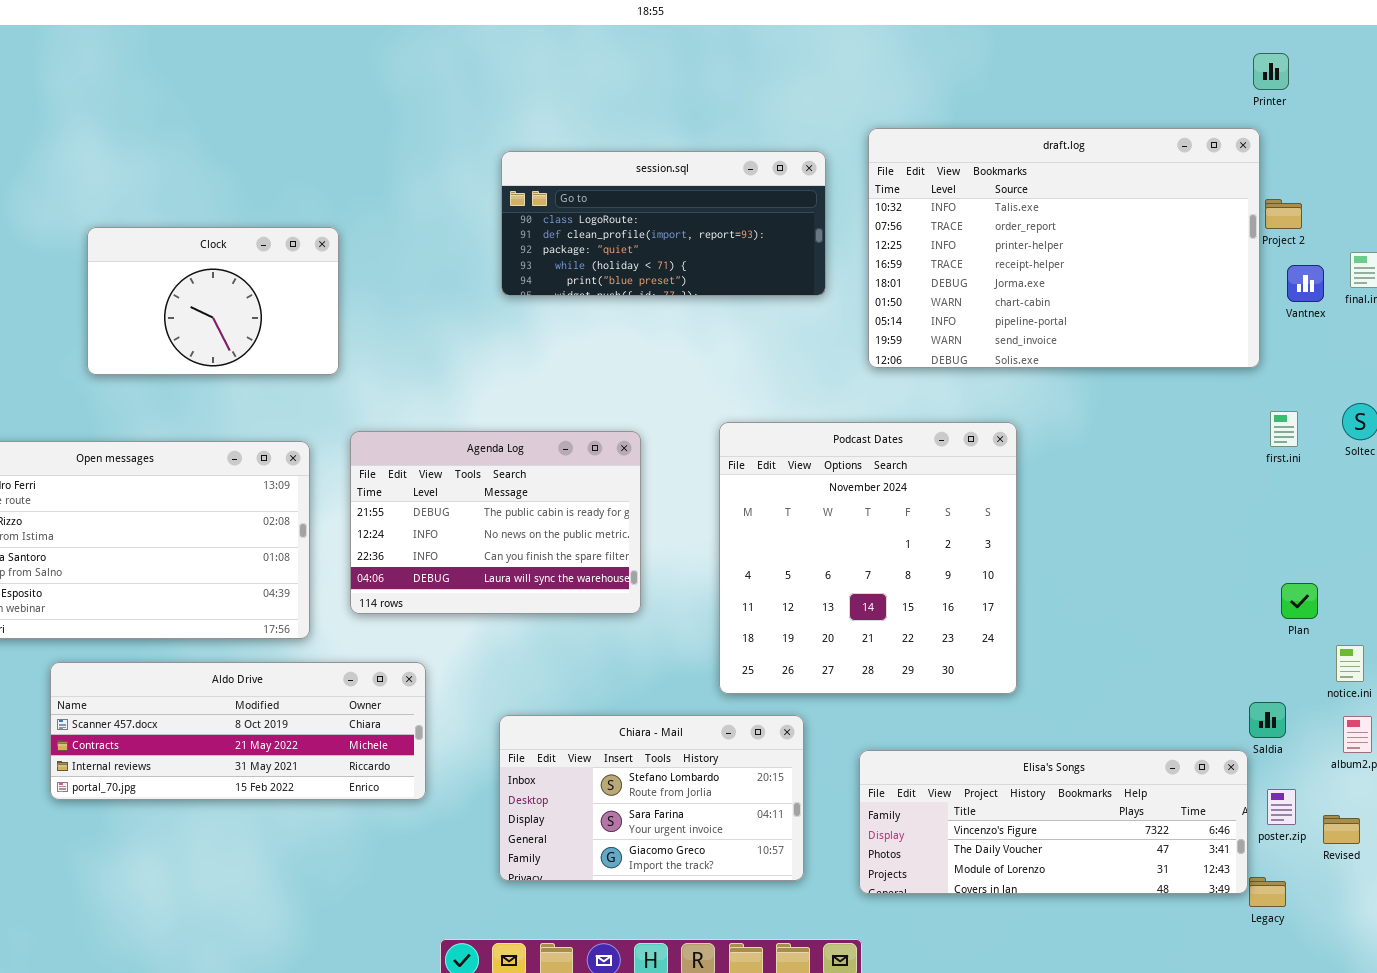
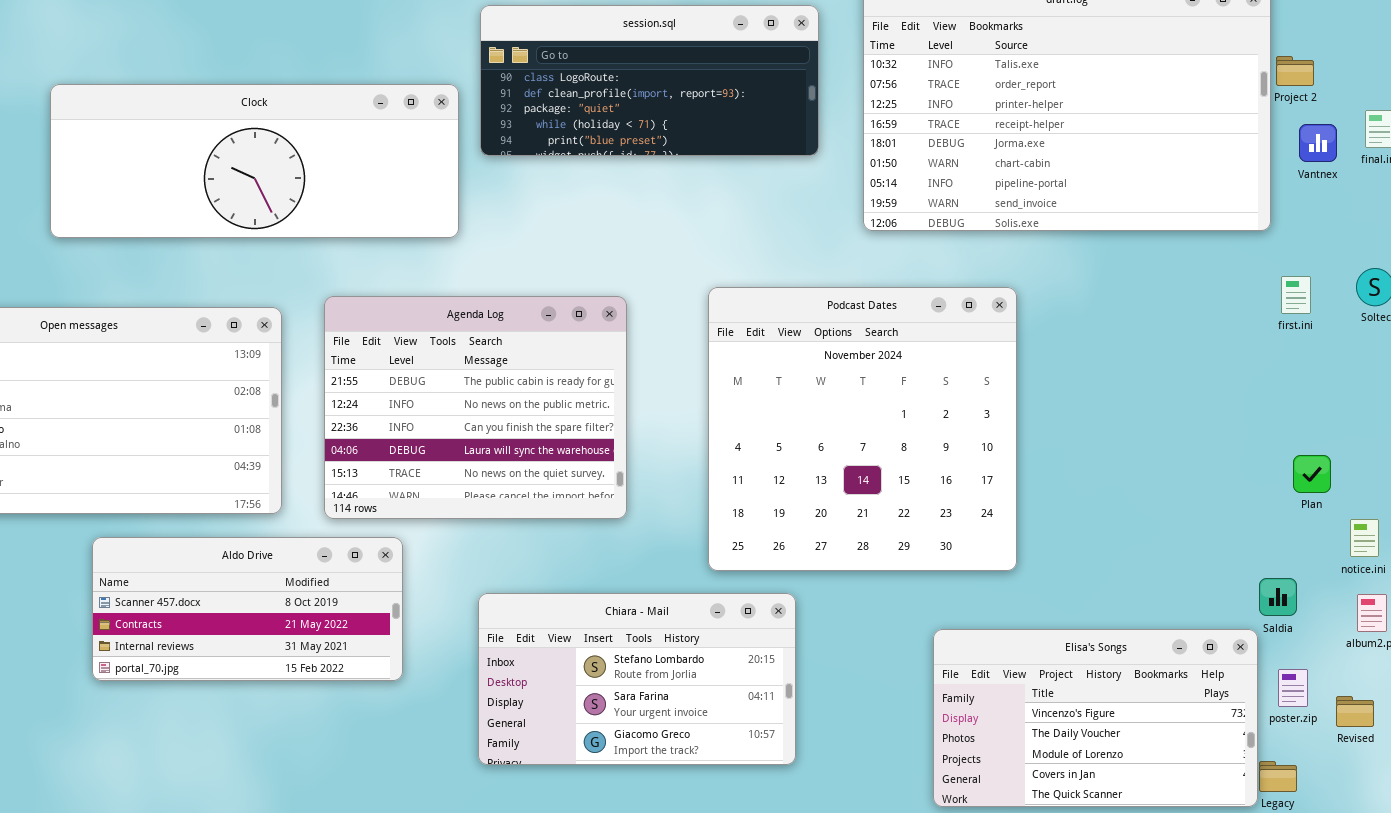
Clock: [87,227,339,375] -> [50,84,459,238], resized
Agenda Log: [350,431,641,614] -> [324,296,627,519], resized
Aldo Drive: [50,662,426,800] -> [92,537,403,681], resized
Elisa's Songs: [859,750,1248,894] -> [933,629,1258,807], resized

